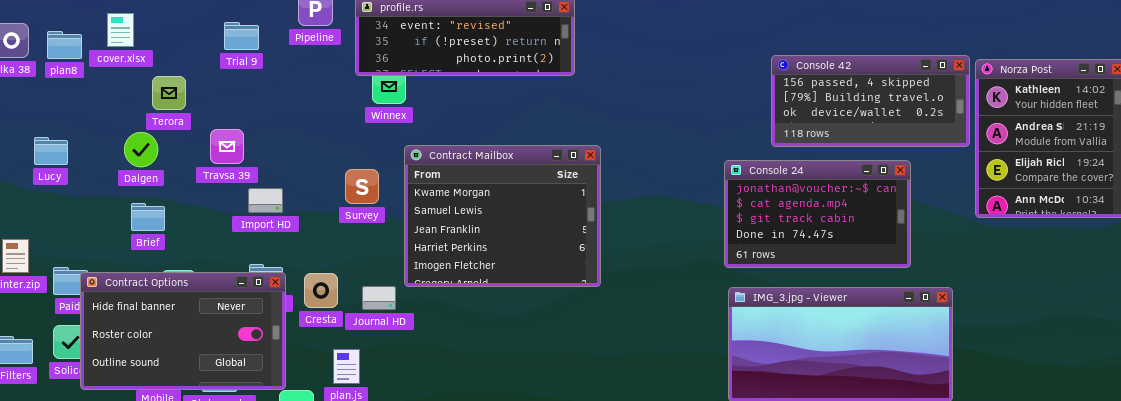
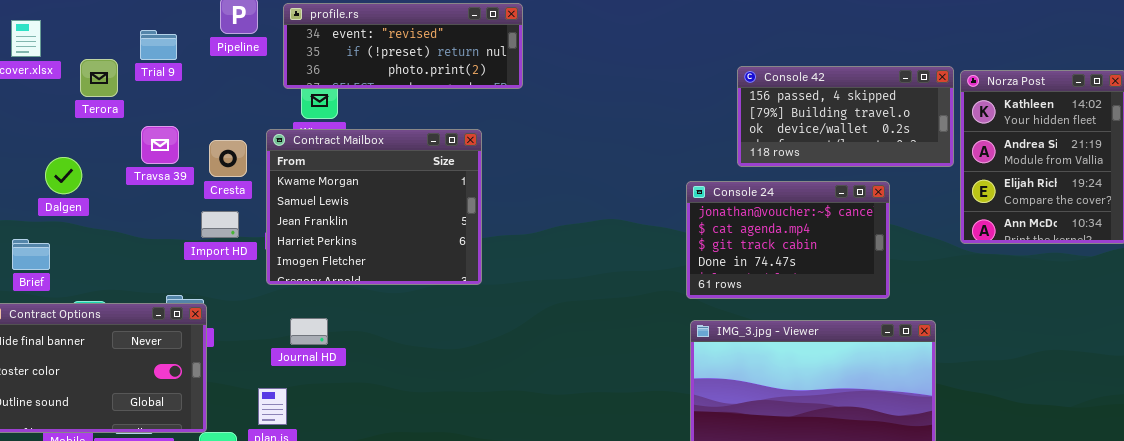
Terora: [152,76,186,110] -> [80,59,118,97], moved
Travsa 39: [210,129,244,164] -> [141,126,179,164], moved
Dalgen: [124,132,158,167] -> [45,157,82,194], moved
Contract Mailbox: [404,145,601,287] -> [266,129,482,285], moved
Import HD: [248,188,283,213] -> [201,211,239,238], moved
Brief: [131,203,165,231] -> [12,239,50,270], moved
Cresta: [304,273,338,308] -> [209,140,247,177], moved

